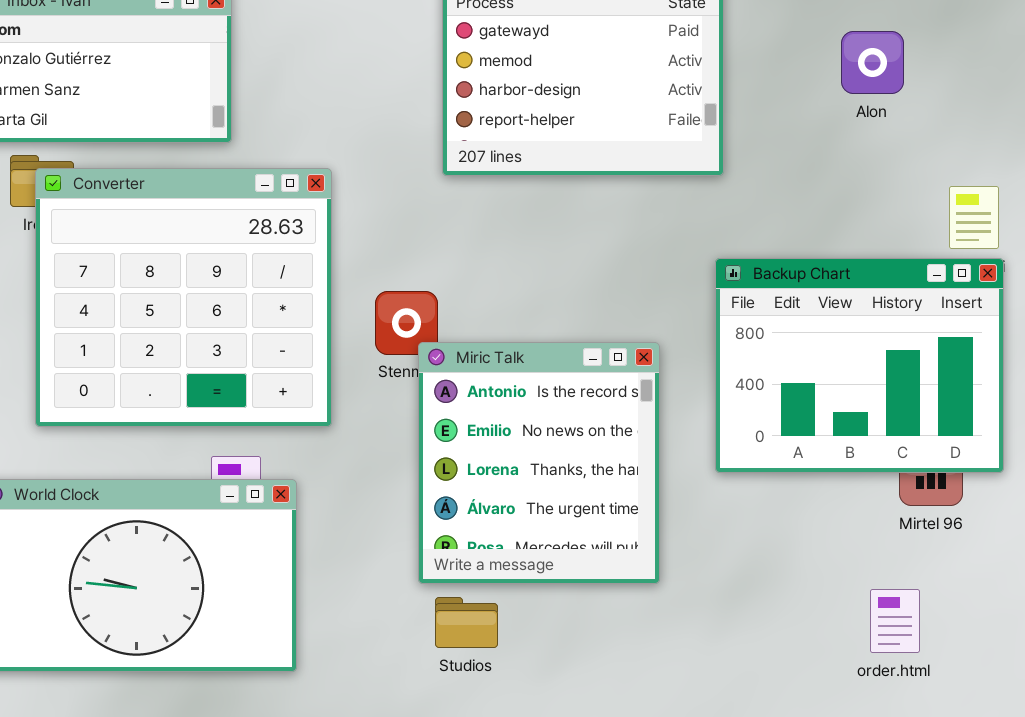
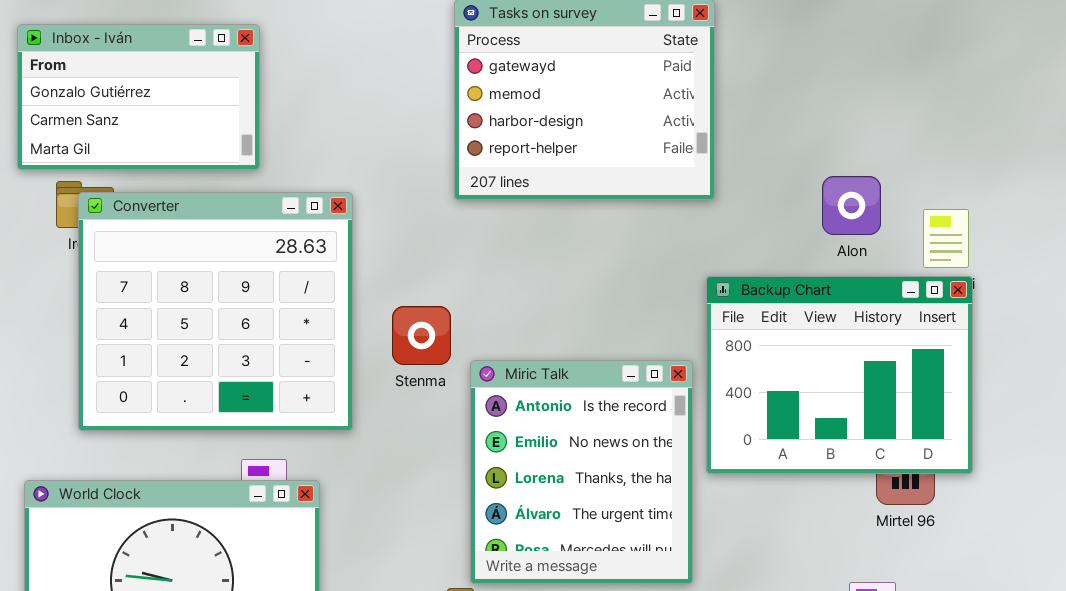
Alon: [841,31,904,94] -> [822,176,881,235], moved
Miric Talk: [418,342,660,584] -> [470,360,693,584], moved

